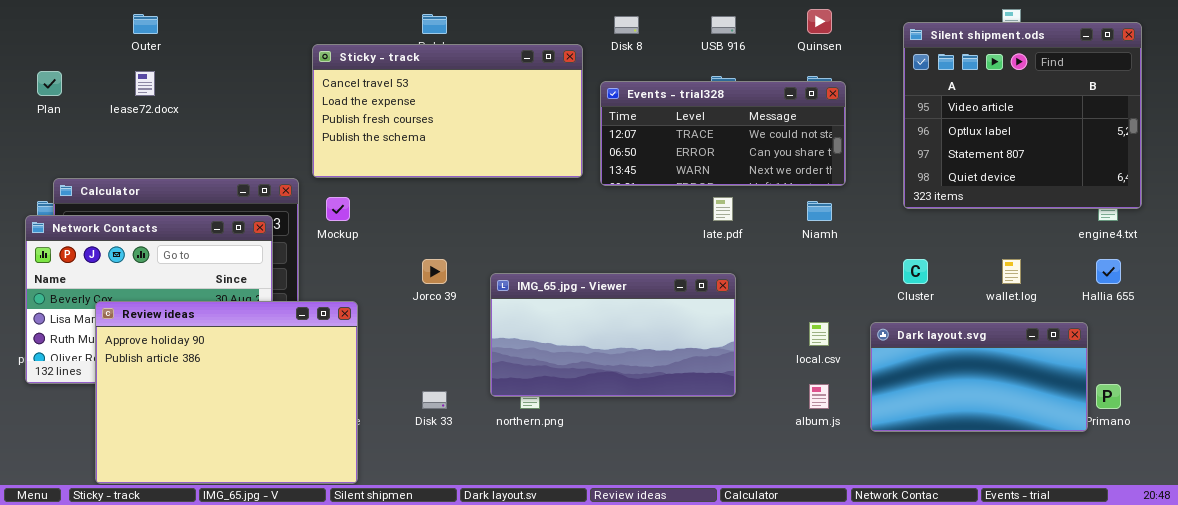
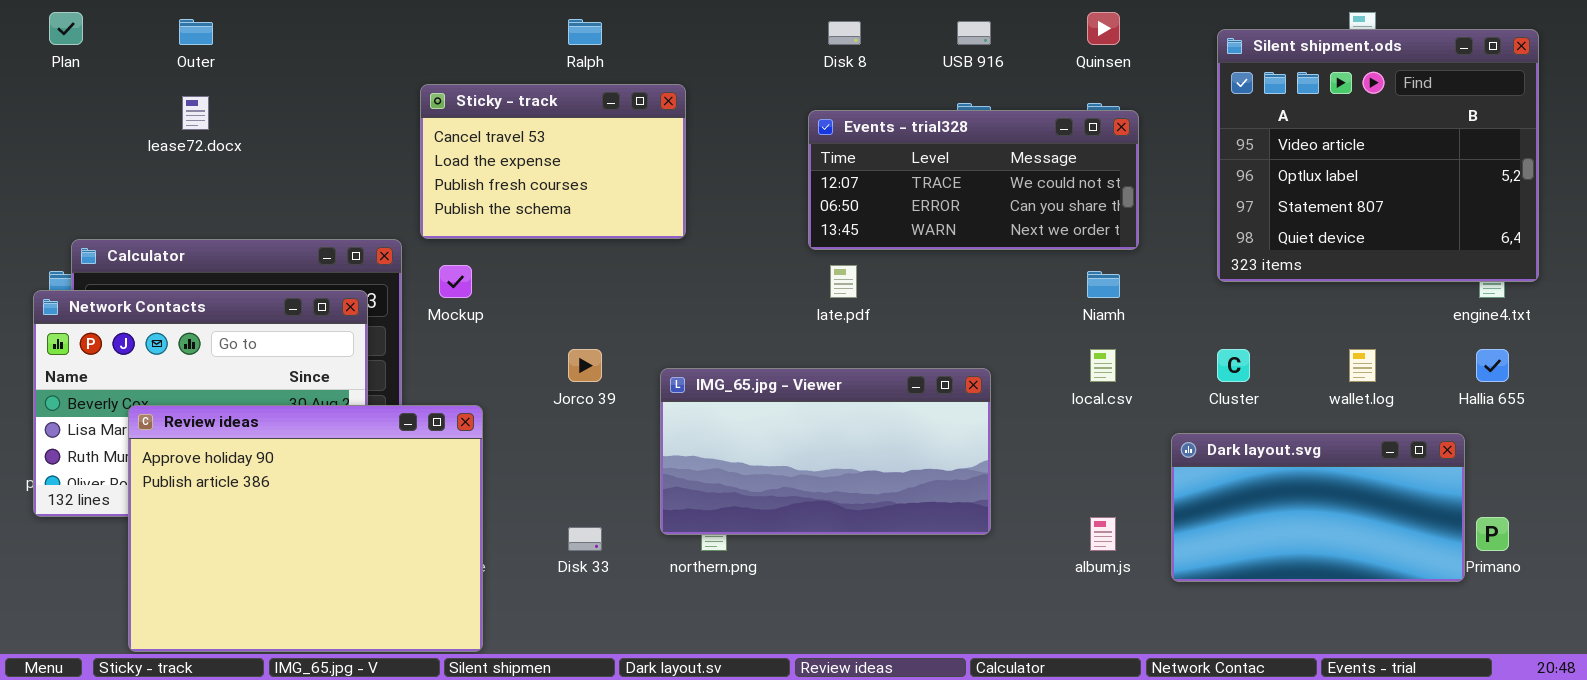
Sticky - track: [312,44,583,178] -> [420,84,686,239], resized
Plan: [37,71,62,96] -> [49,12,83,45], moved
late.pdf: [713,197,733,221] -> [830,265,857,298], moved
local.csv: [809,322,829,346] -> [1090,349,1116,382], moved

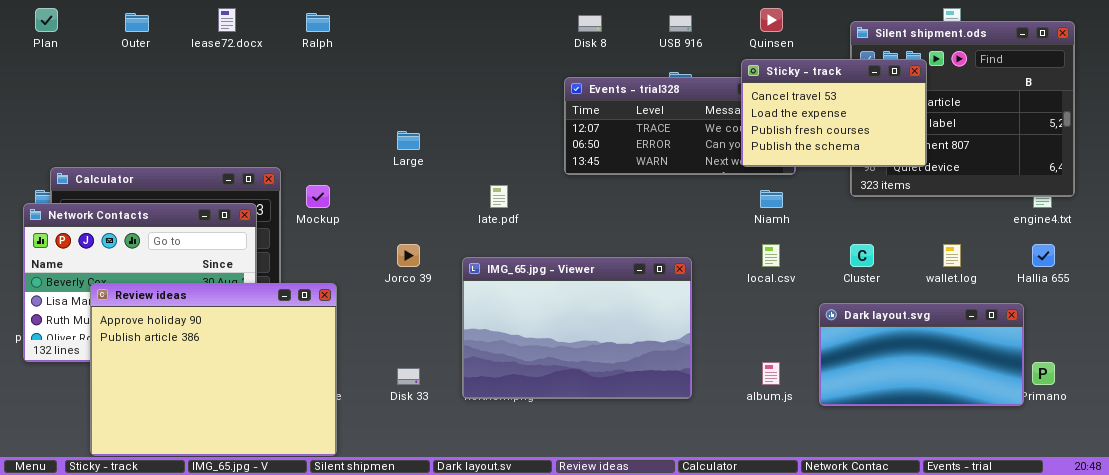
Ralph: [568,19,602,45] -> [306,13,330,32], moved
Sticky - track: [420,84,686,239] -> [741,59,927,167], moved
lease72.docx: [182,96,209,130] -> [218,8,236,32], moved
late.pdf: [830,265,857,298] -> [490,185,508,208], moved
IMG_65.jpg - Viewer: [660,368,991,535] -> [462,257,692,399], resized

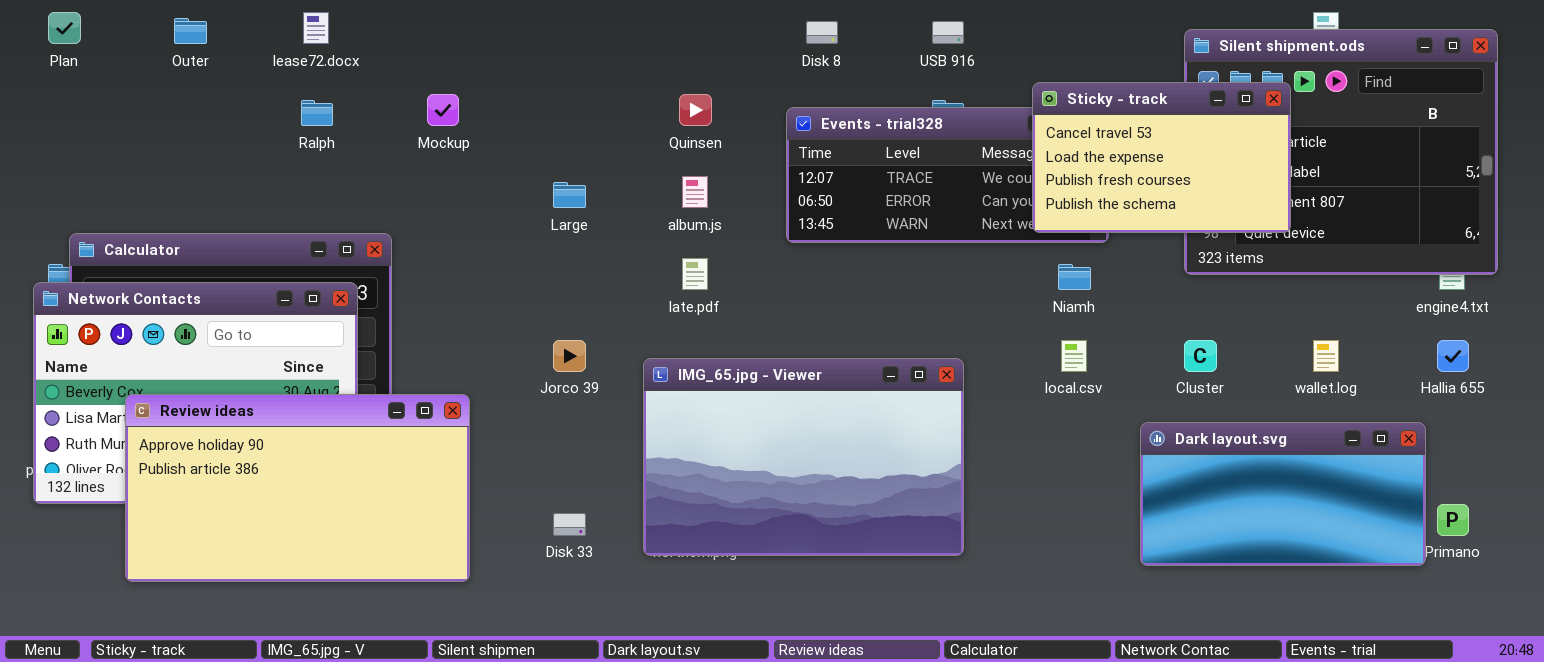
Quinsen: [760,8,783,32] -> [679,94,712,126], moved
Ralph: [306,13,330,32] -> [301,100,333,126], moved
Mockup: [306,185,330,208] -> [427,94,459,126], moved
Review ideas: [90,283,337,456] -> [125,394,470,582], resized
album.js: [762,362,780,385] -> [682,176,708,208], moved

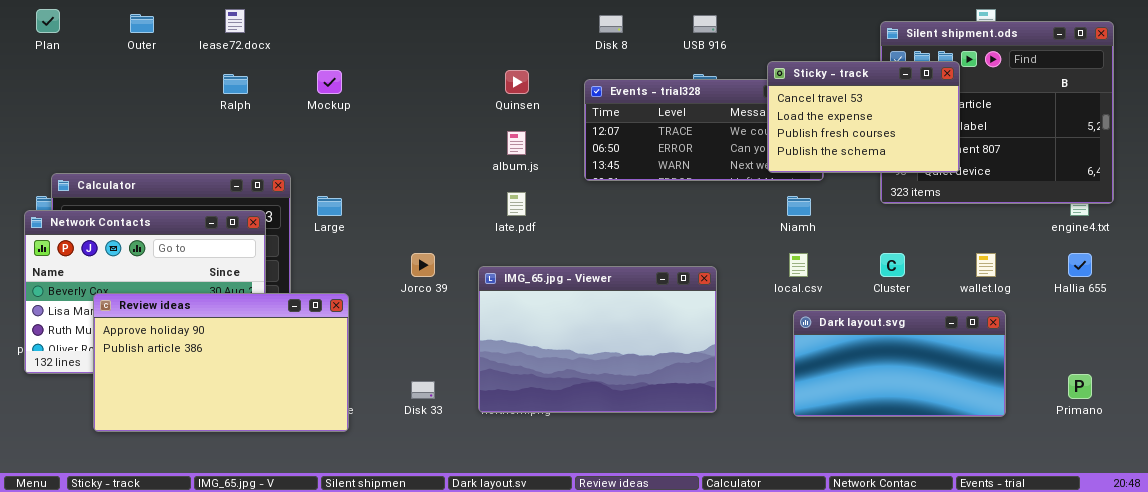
Large: [553,182,586,208] -> [317,196,342,216], moved
Dark layout.svg: [1140,422,1426,566] -> [793,310,1006,417], moved

